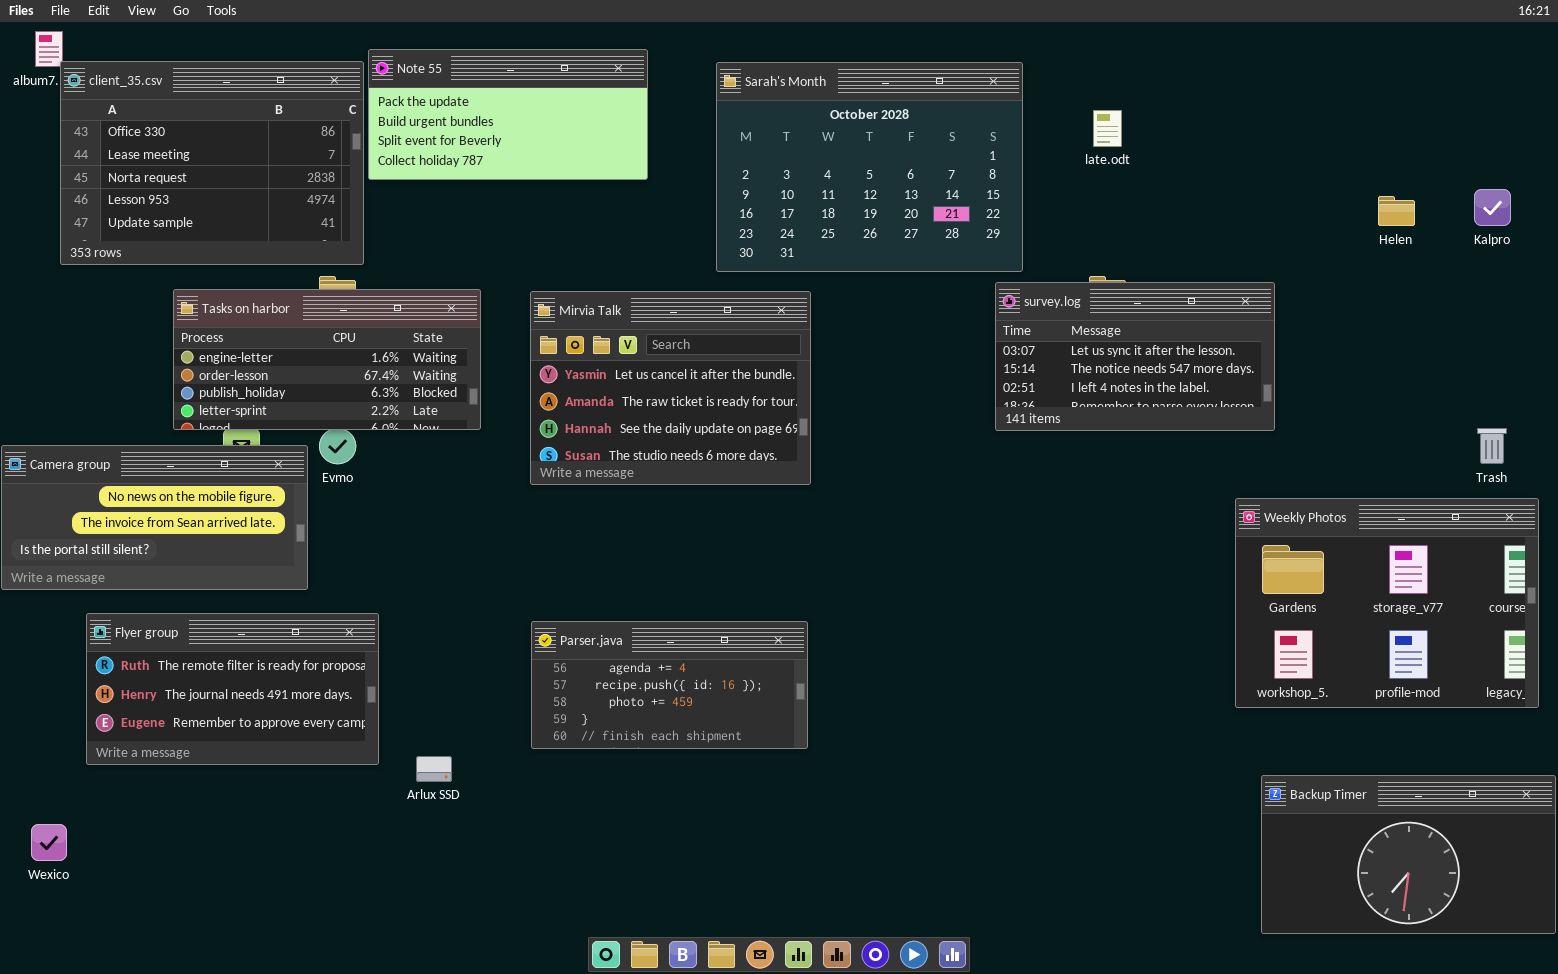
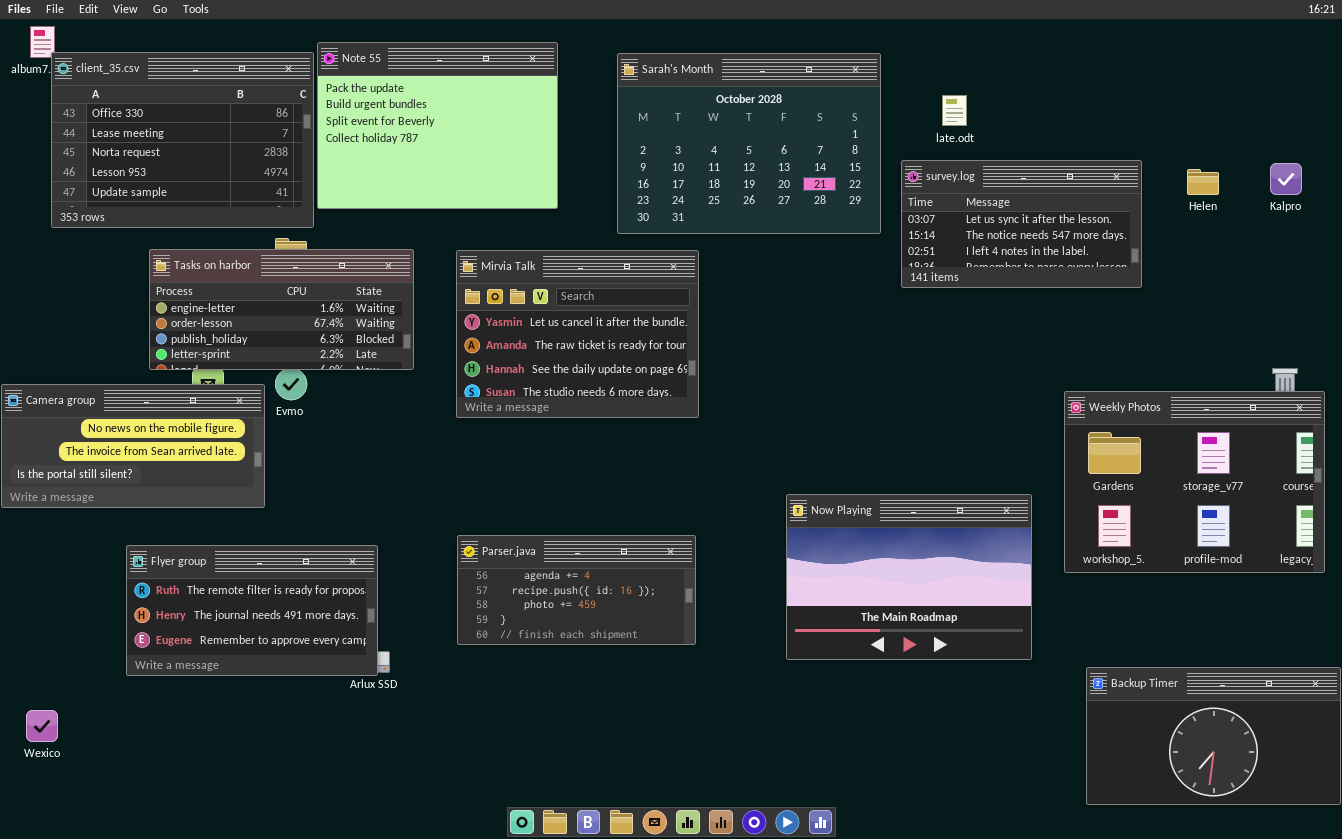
Note 55: [368,49,648,180] -> [317,42,558,209], resized
survey.log: [995,282,1275,431] -> [901,160,1142,288], moved
Weekly Photos: [1235,498,1539,708] -> [1064,391,1325,573], moved
Now Playing: none -> [786,494,1032,660], opened
Flyer group: [86,613,379,765] -> [126,545,378,676], moved

